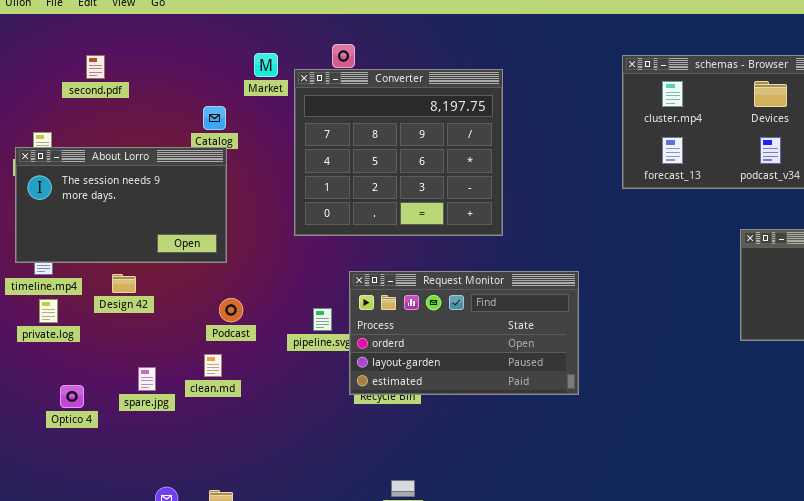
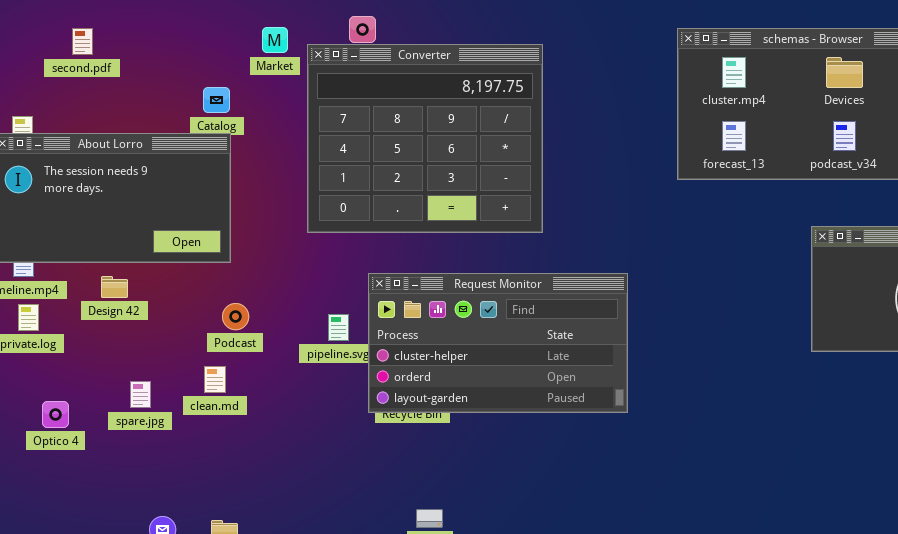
Request Monitor: [349,271,579,395] -> [368,273,628,413], scrolled up 1 row

